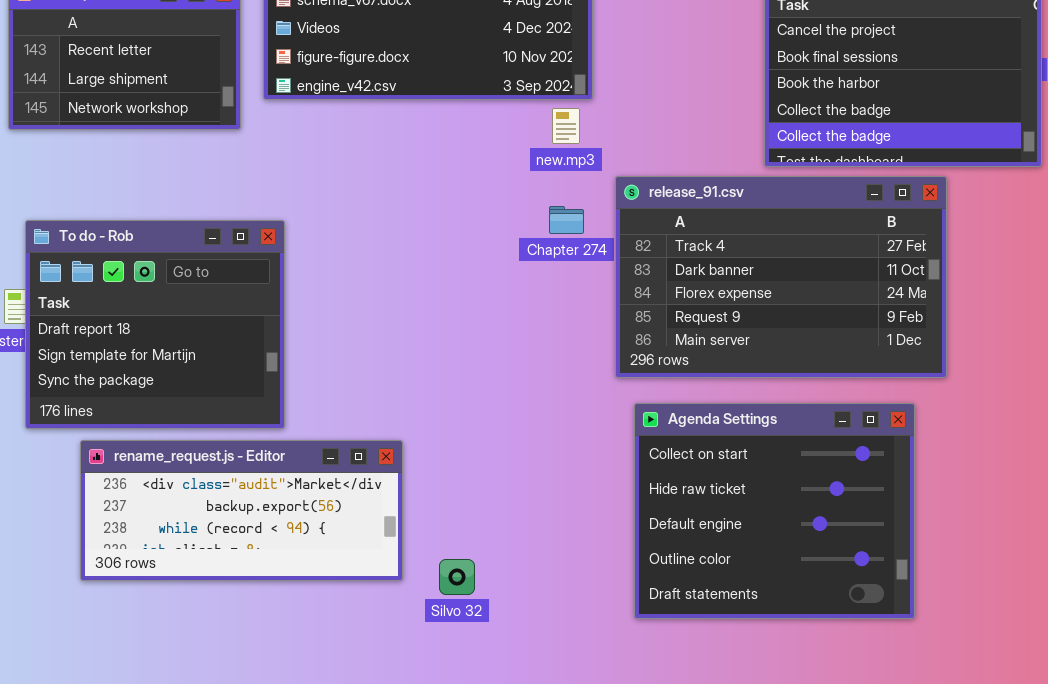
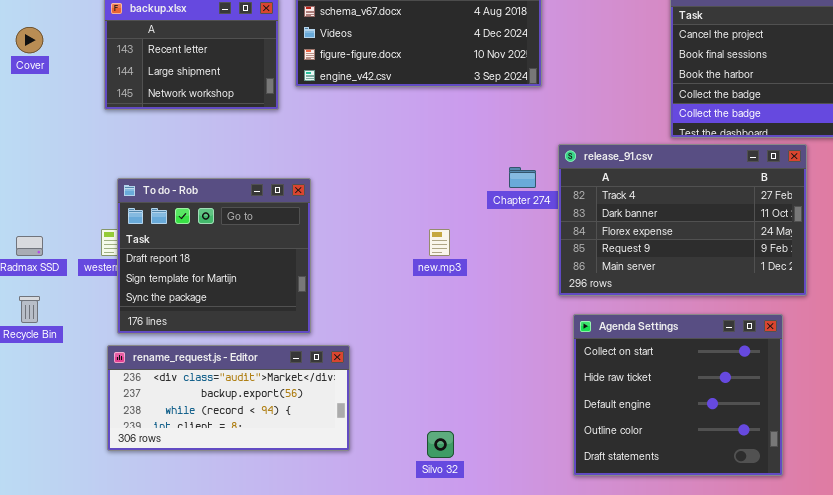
new.mp3: [552,108,580,144] -> [429,229,450,256], moved
rename_request.js - Editor: [80,440,403,581] -> [107,345,350,451], moved

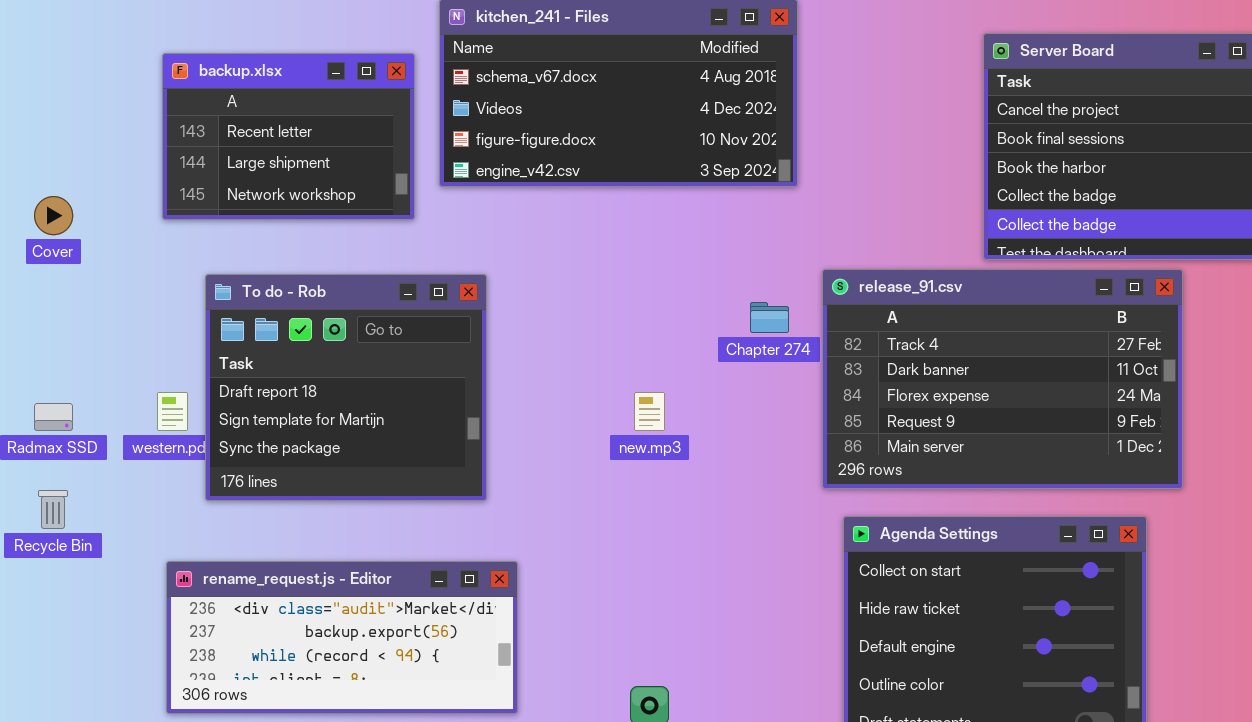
Cover: [16,27,43,53] -> [34,196,73,235], moved
To do - Rob: [117,178,311,334] -> [205,274,487,501], moved

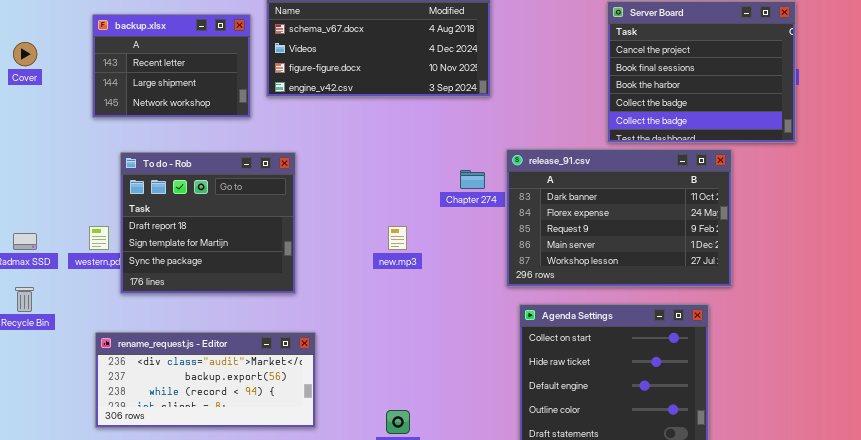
Cover: [34,196,73,235] -> [13,42,37,66], moved
release_91.csv: [822,269,1183,489] -> [506,149,732,287], scrolled down 1 row

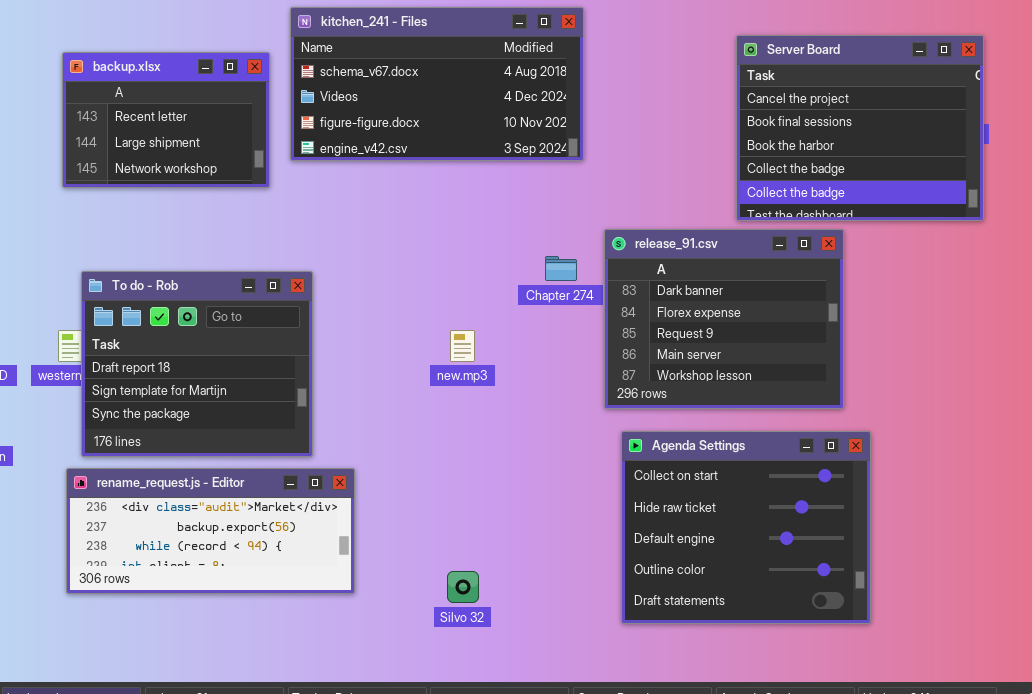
release_91.csv: [506,149,732,287] -> [604,229,844,409], resized
To do - Rob: [120,152,296,294] -> [81,271,313,457], moved

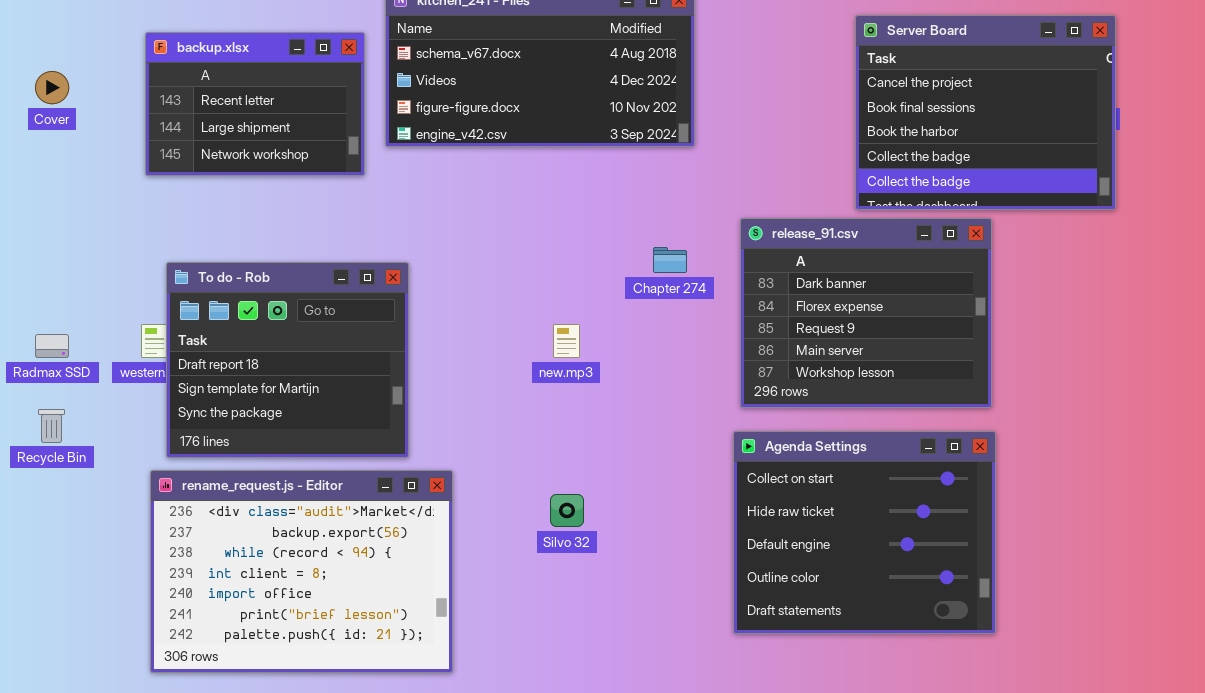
release_91.csv: [604,229,844,409] -> [740,218,992,408], moved
rename_request.js - Editor: [66,468,355,594] -> [150,470,453,673], resized
Silvo 32: [447,571,479,603] -> [550,494,584,527], moved

